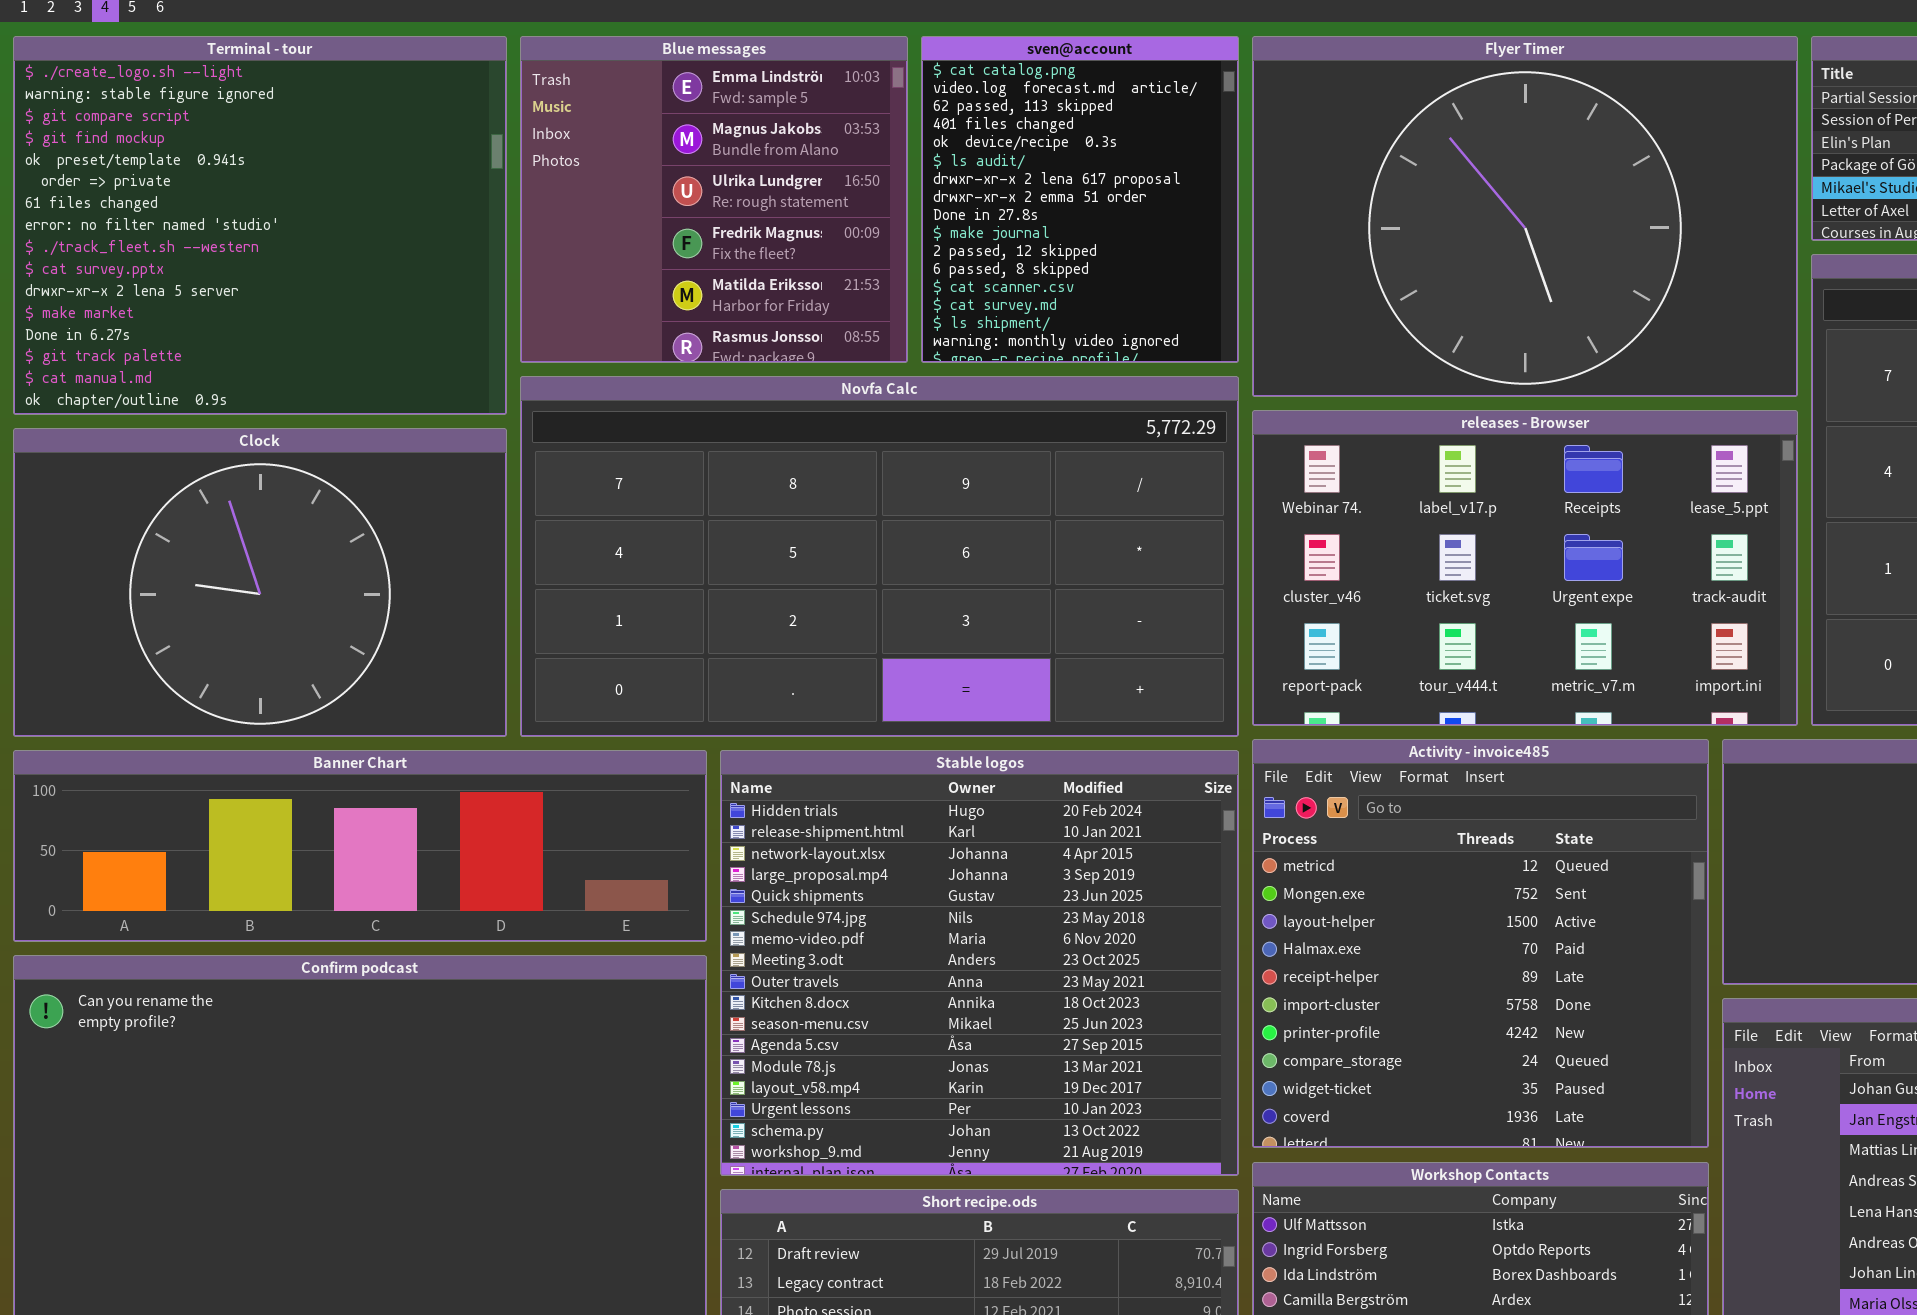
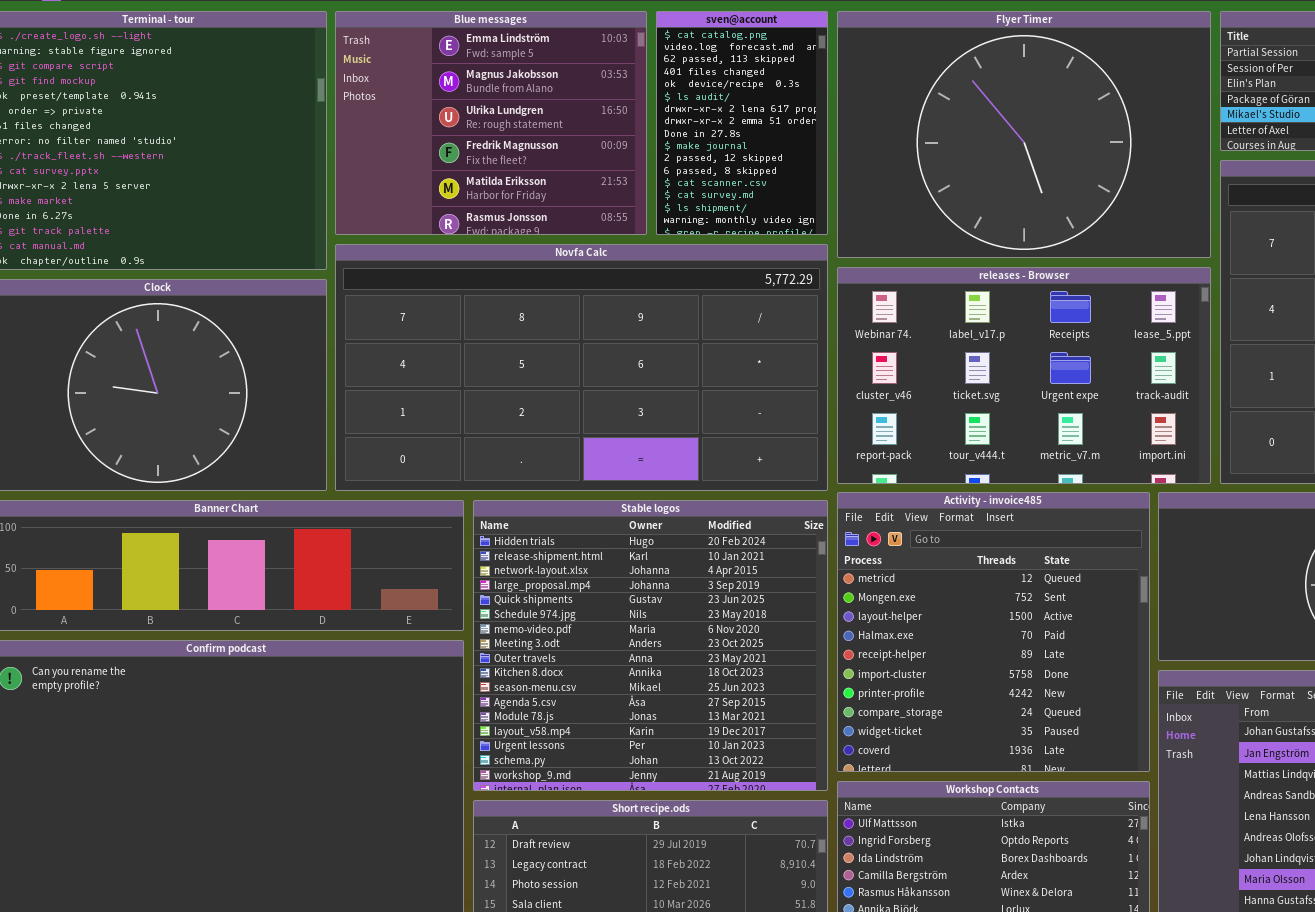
Blue messages: [520,36,908,363] -> [335,11,647,235], resized
sven@account: [921,36,1239,363] -> [656,11,828,235], resized

